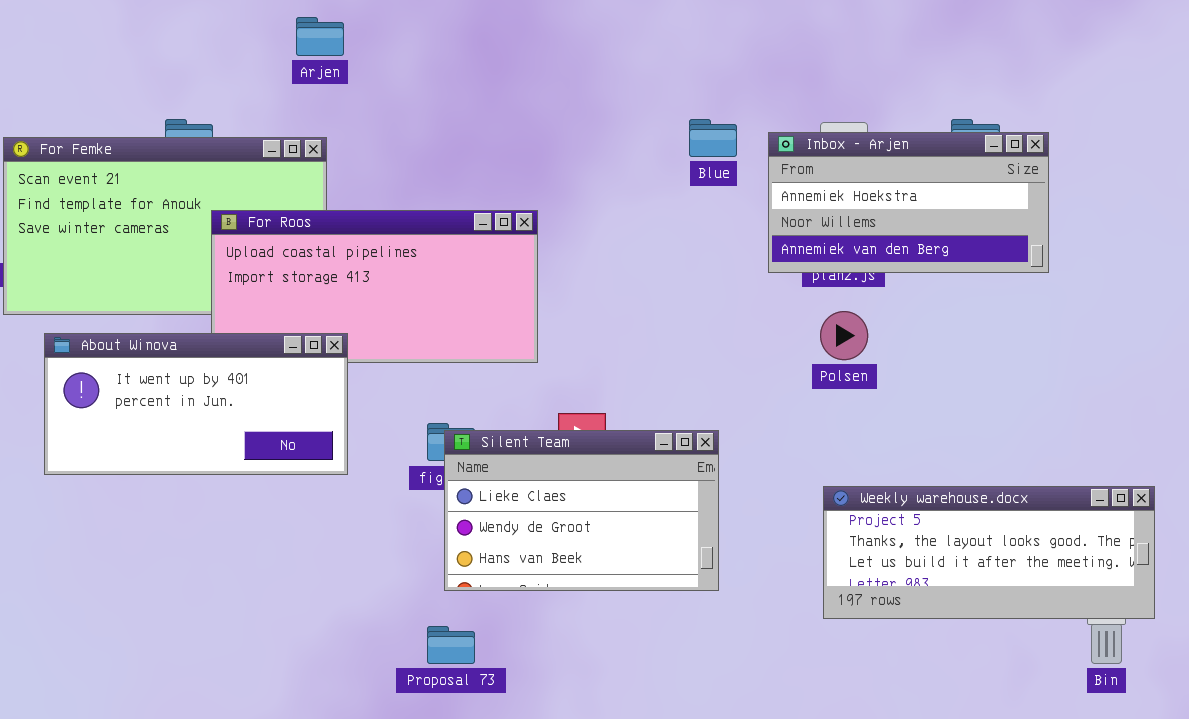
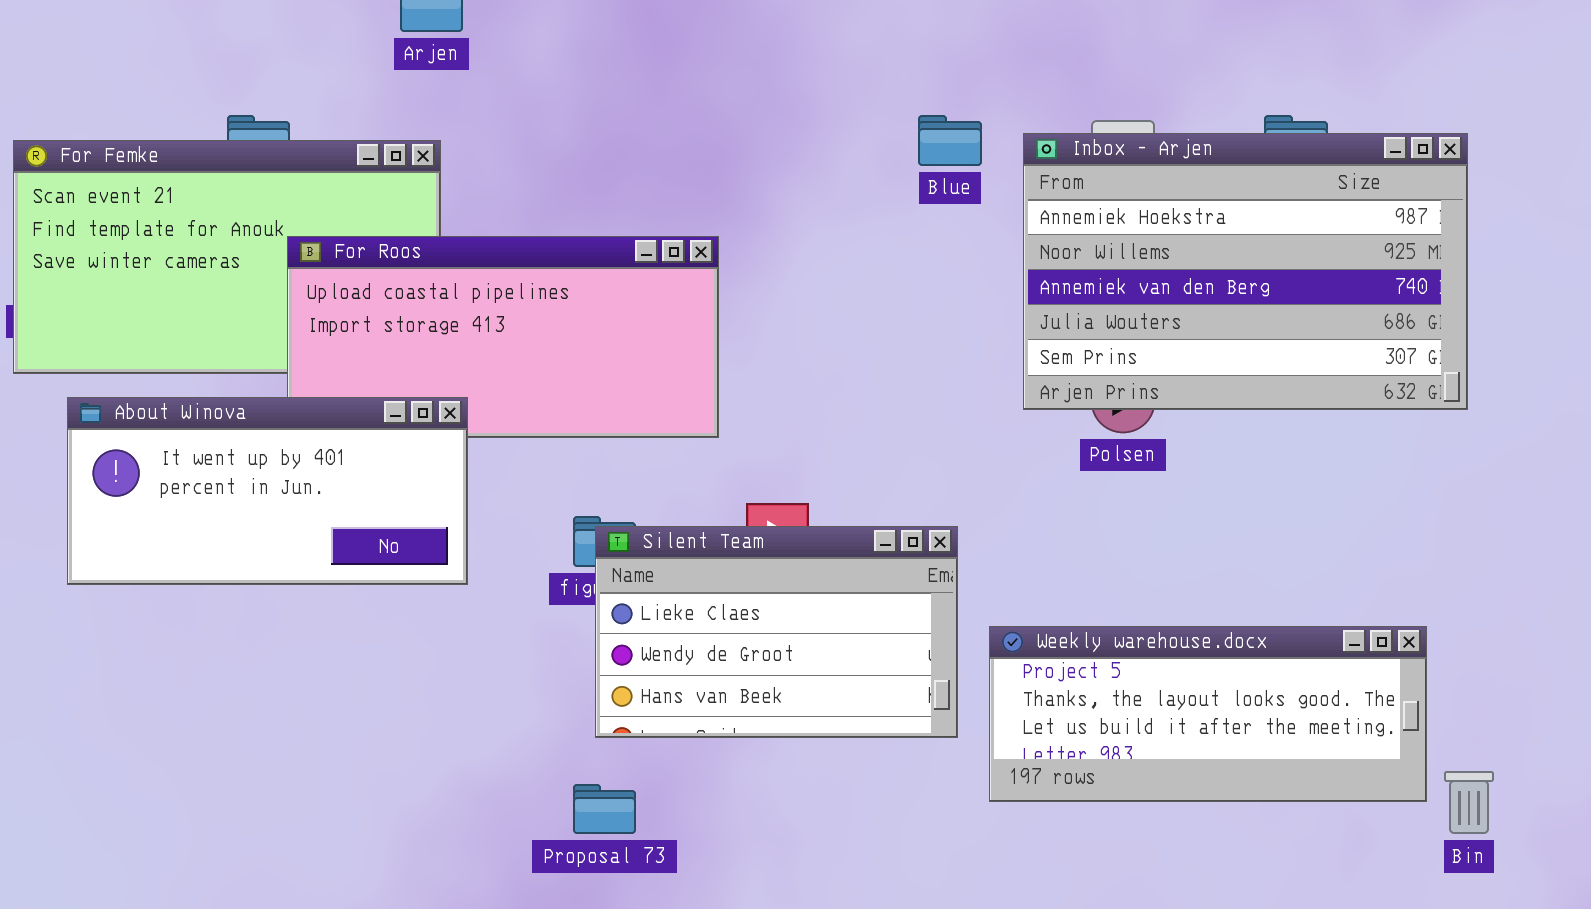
Inbox - Arjen: [768,132,1049,273] -> [1023,133,1468,410], resized
Weekly warehouse.docx: [823,486,1155,619] -> [989,626,1427,802], moved

